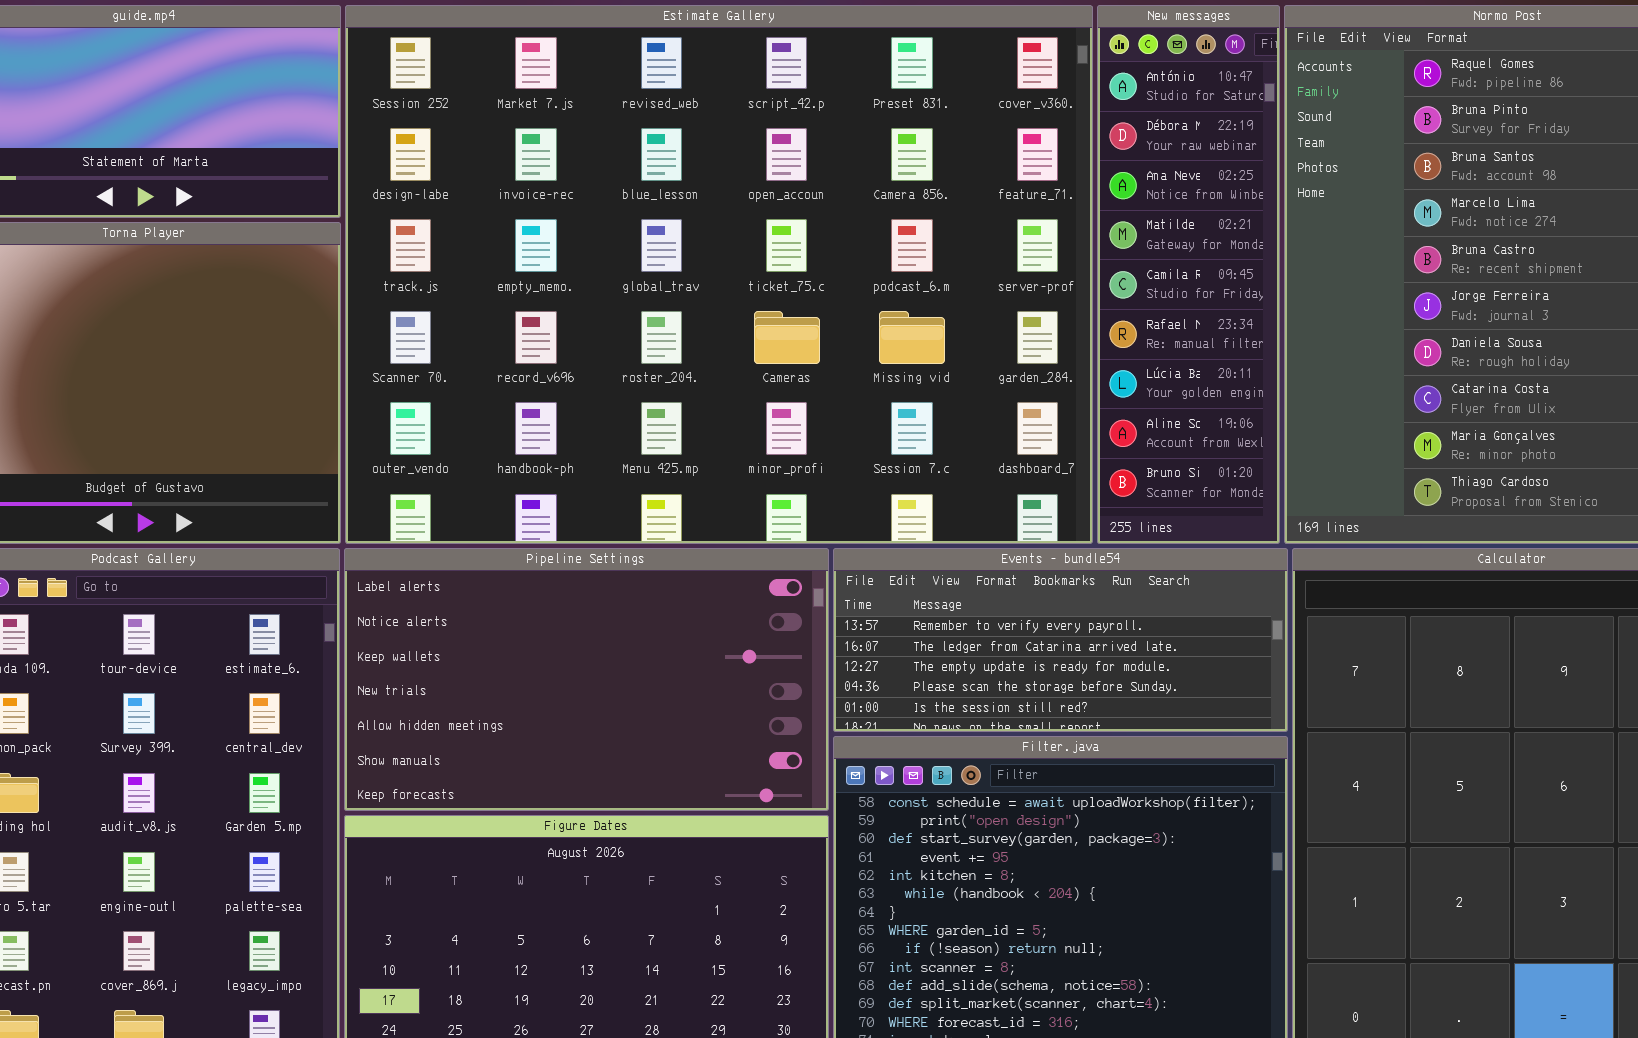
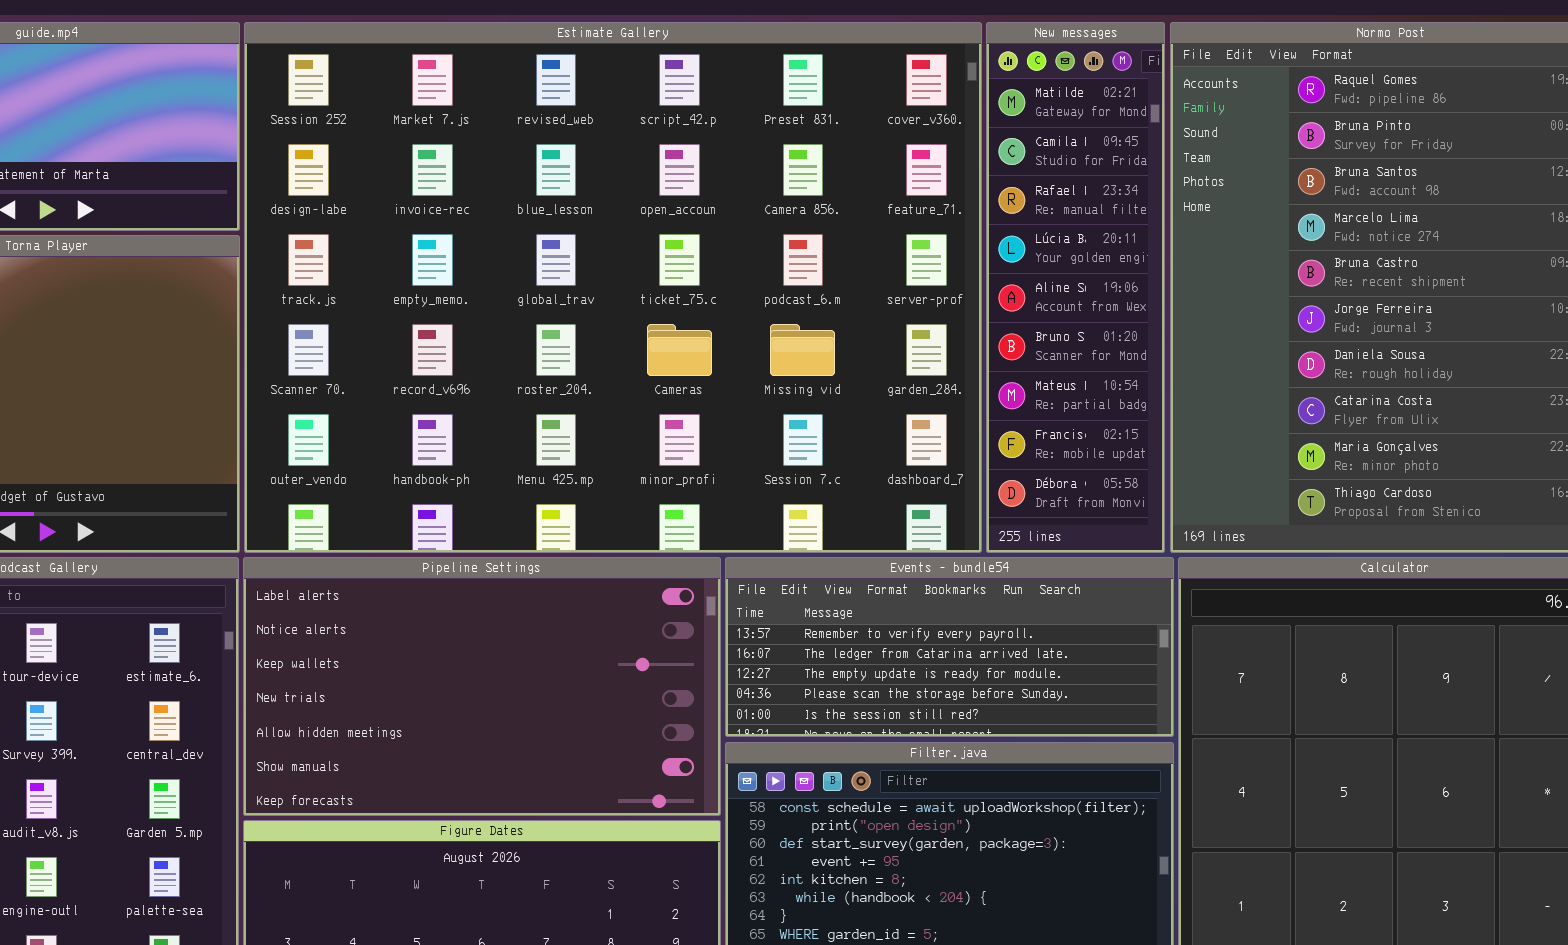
New messages: [1097,5,1280,544] -> [986,22,1165,553], scrolled down 3 rows

